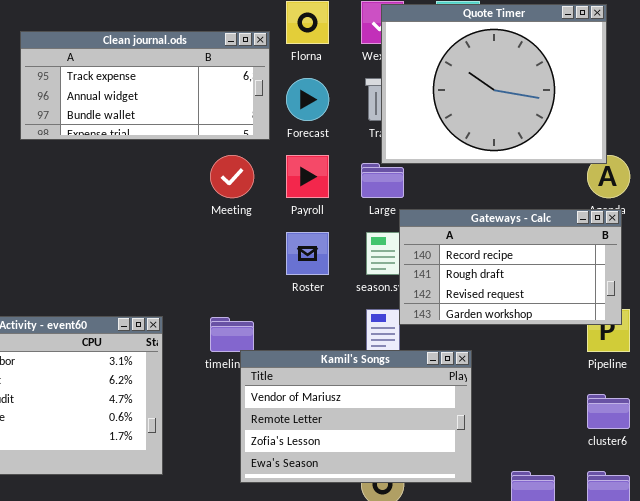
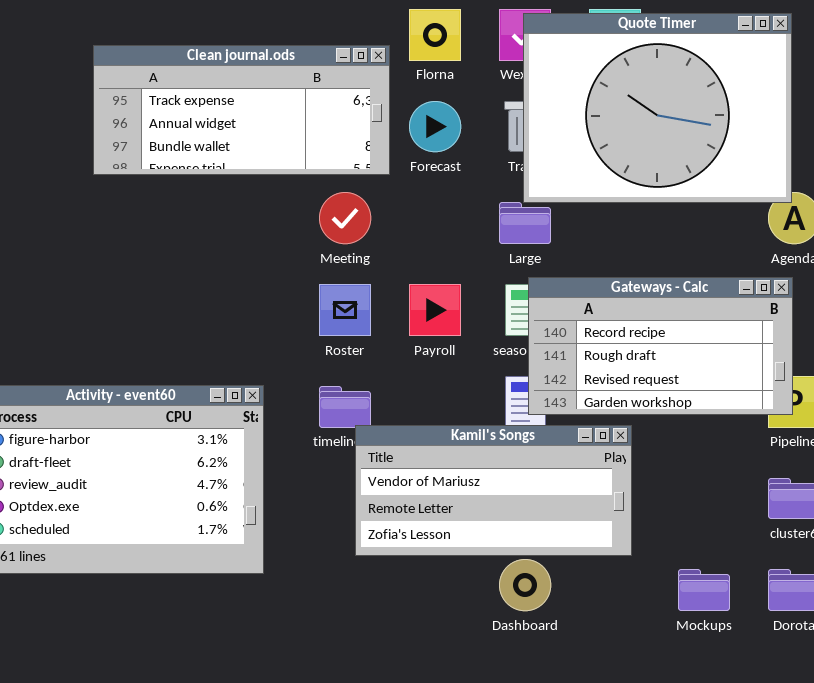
Payroll: [286,155,329,198] -> [409,284,461,336], moved
Gateways - Calc: [399,209,622,325] -> [528,277,793,415], moved
Roster: [286,232,329,275] -> [319,284,371,336], moved
Kamil's Songs: [240,350,472,483] -> [355,425,632,556], resized

